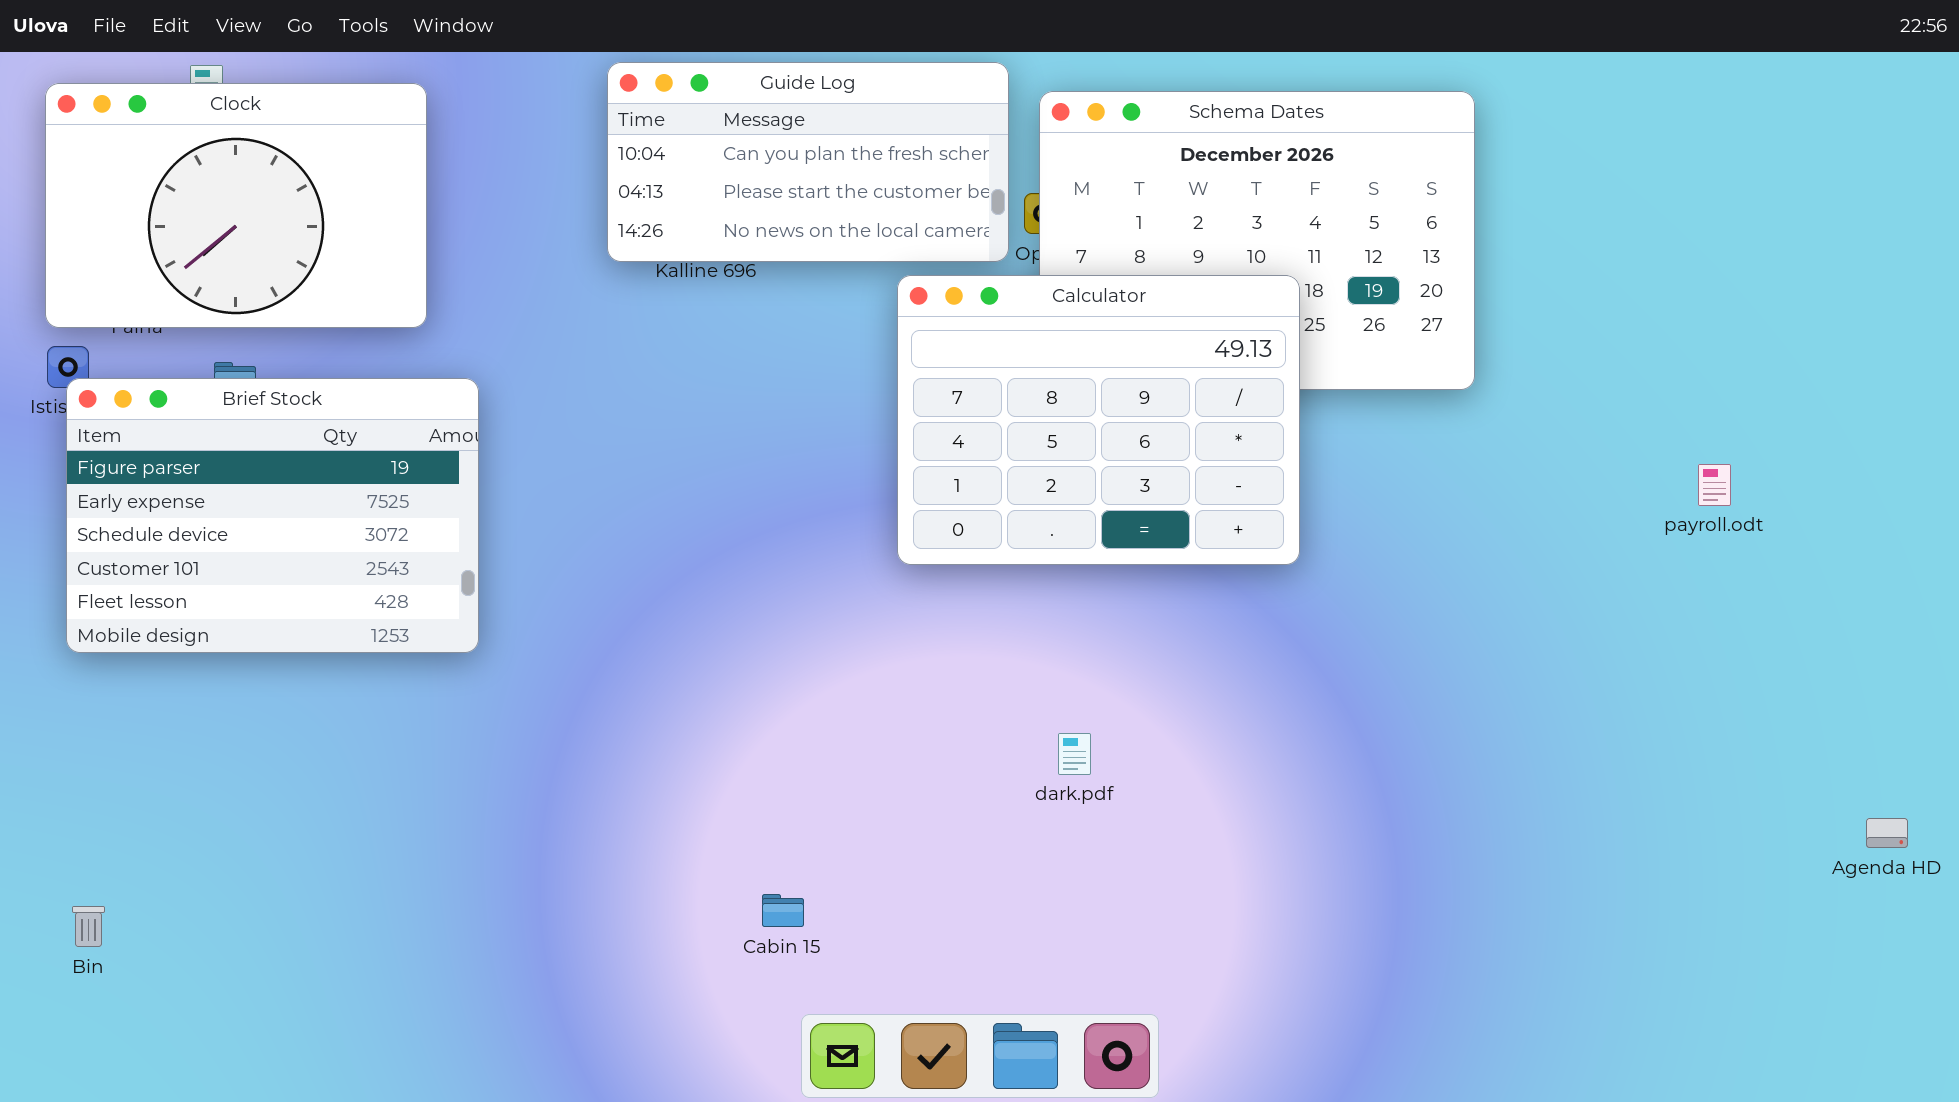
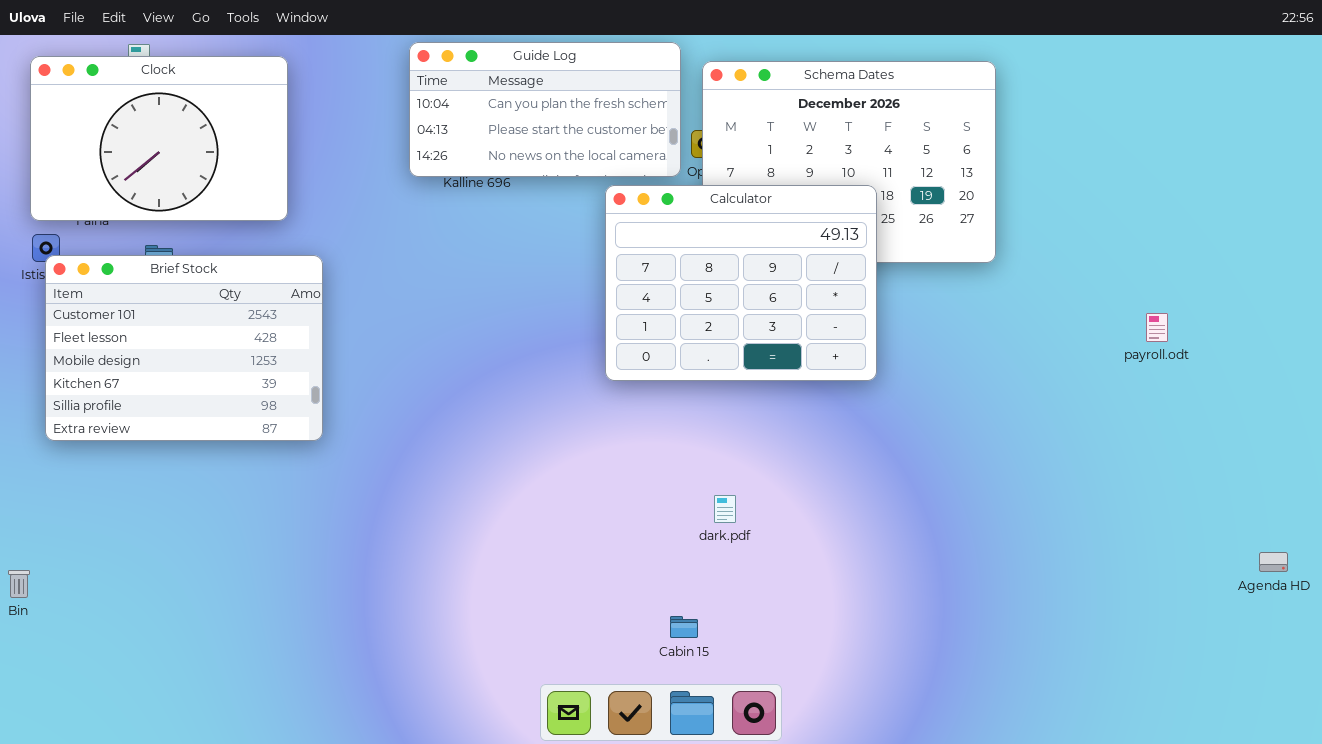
Brief Stock: [66,378,479,653] -> [45,255,323,441], scrolled down 3 rows
Cabin 15: [762,894,804,927] -> [670,616,698,638], moved
Bin: [72,906,105,947] -> [8,570,30,598], moved

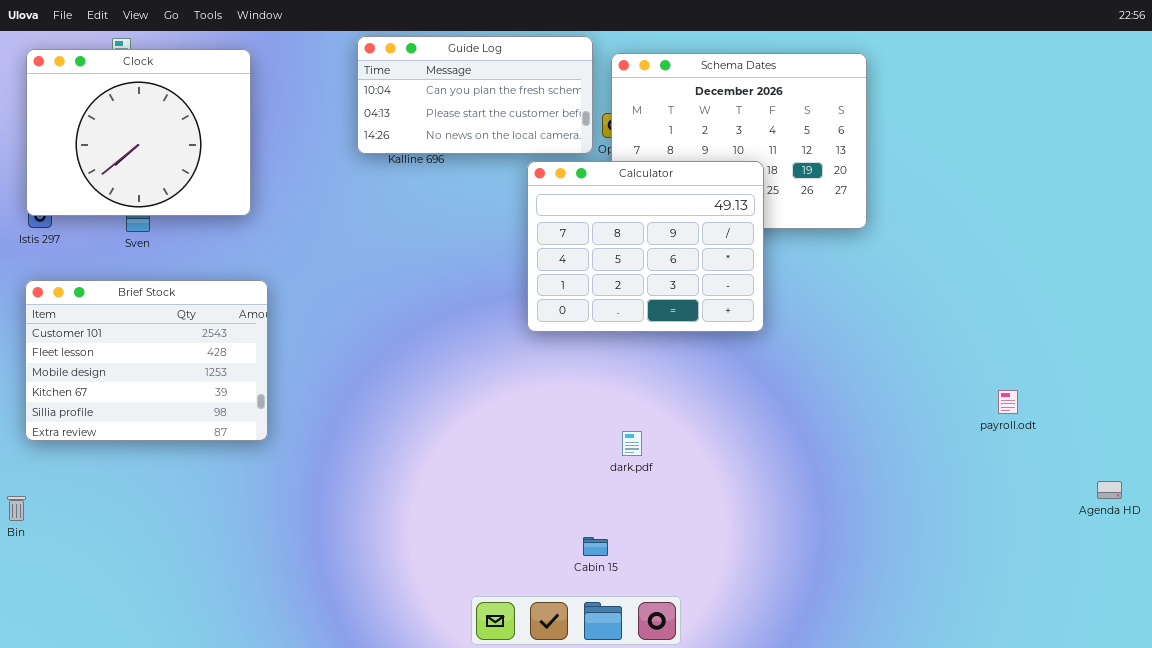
Clock: [30,56,288,221] -> [26,49,251,216], resized
Brief Stock: [45,255,323,441] -> [25,280,268,441], moved
payroll.odt: [1146,313,1168,342] -> [998,390,1018,414], moved

